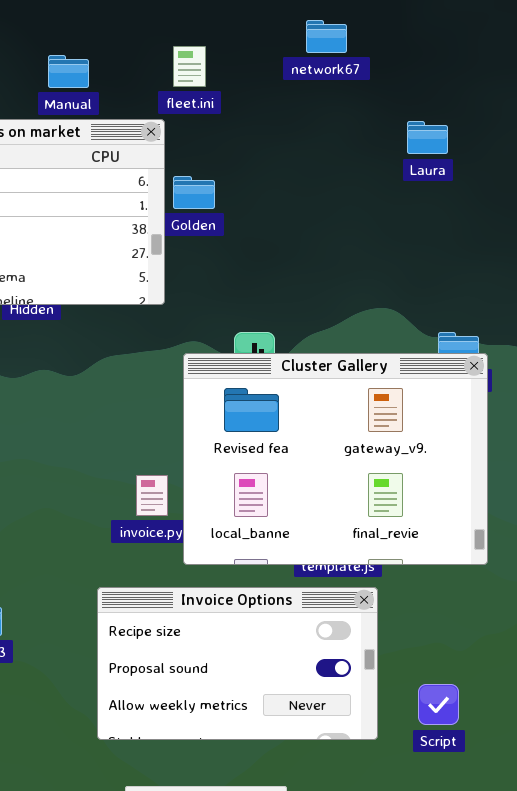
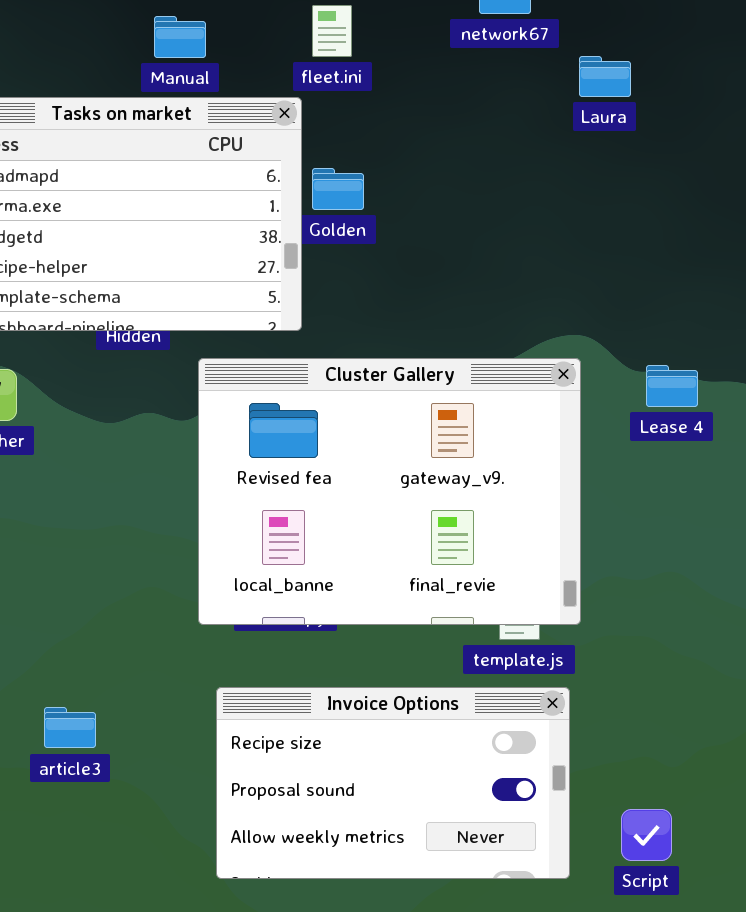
Laura: [407,121,448,154] -> [579,56,631,97], moved
Cluster Gallery: [183,353,488,565] -> [198,358,581,625], moved

